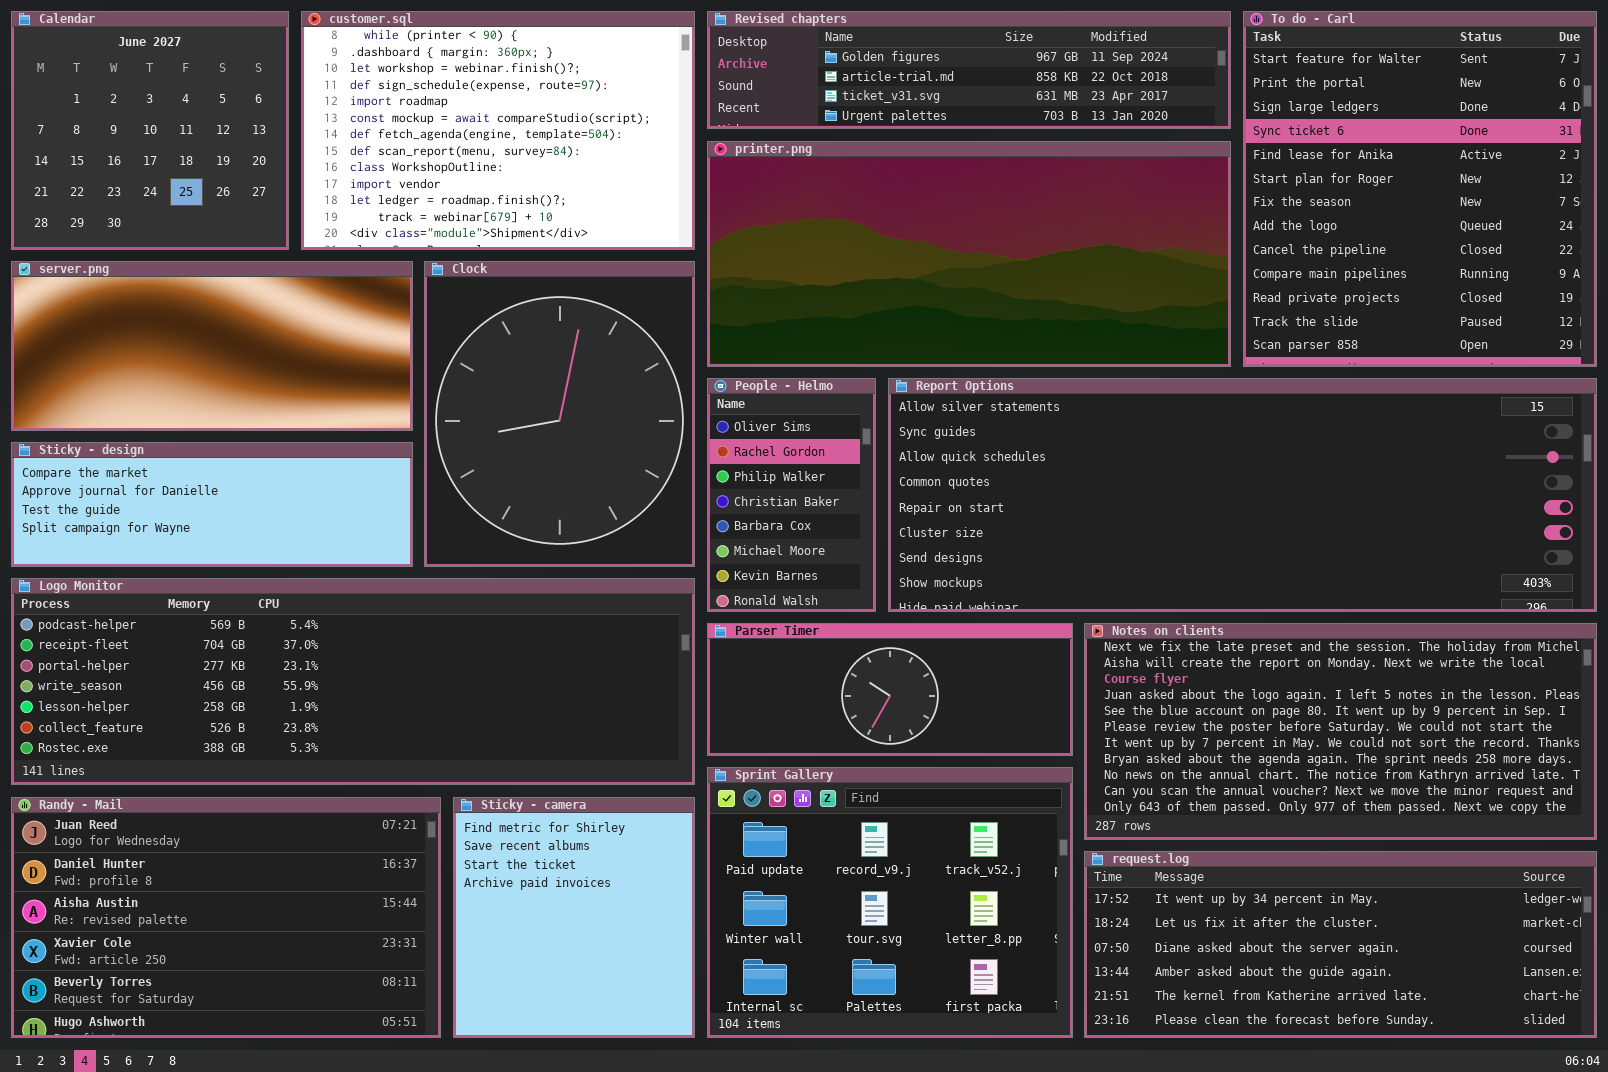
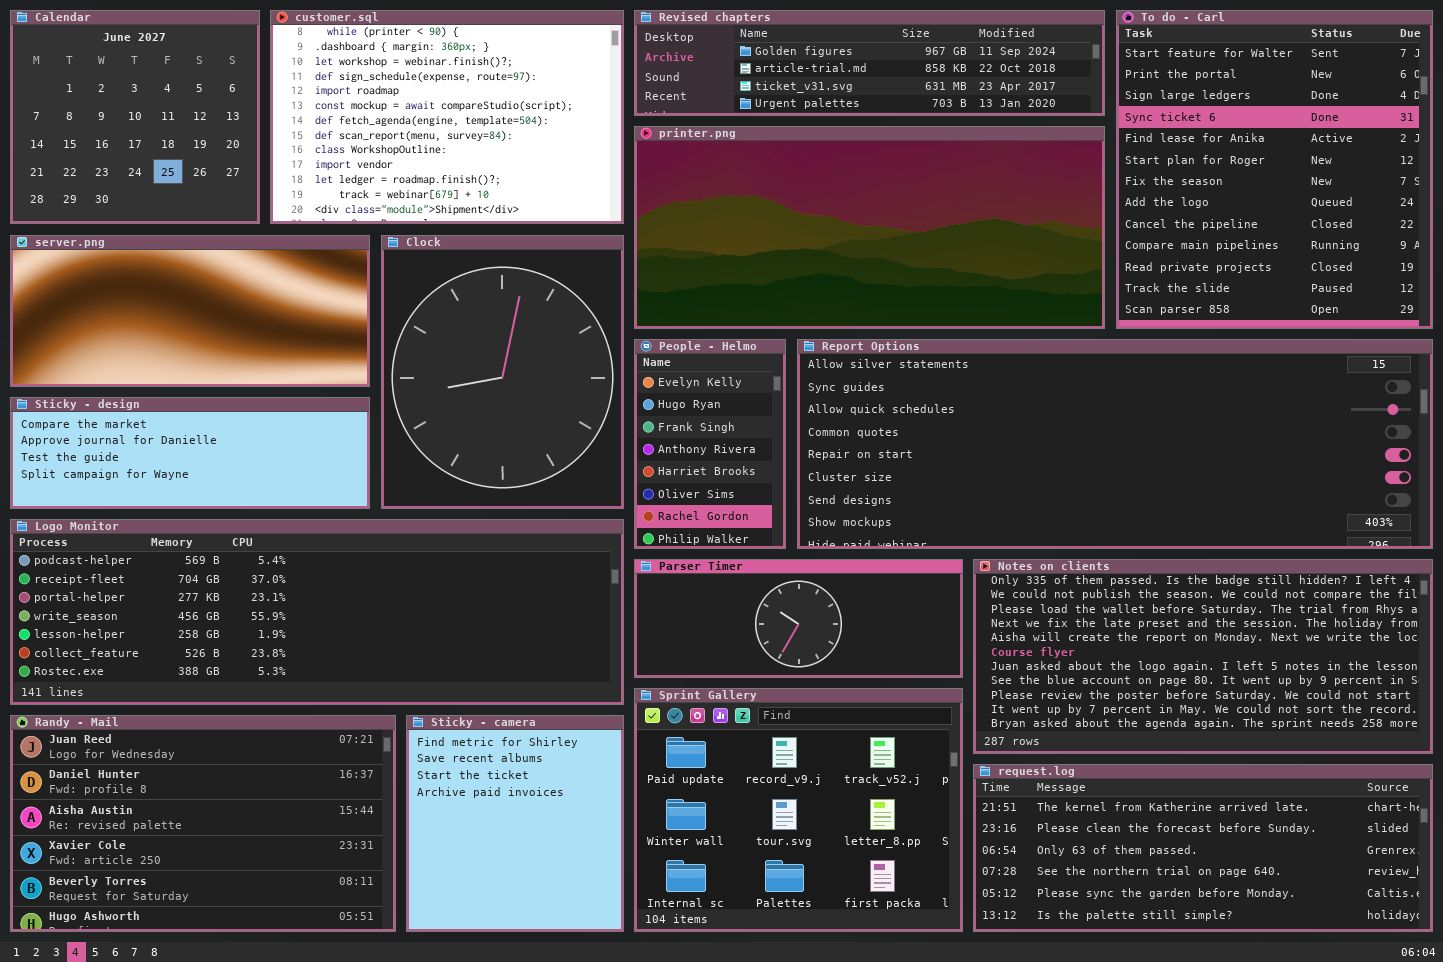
People - Helmo: [707,378,876,612] -> [634,339,786,549], scrolled up 5 rows
Notes on clients: [1084,623,1597,840] -> [973,559,1433,754], scrolled up 3 rows
request.log: [1084,851,1597,1038] -> [973,764,1433,932], scrolled down 4 rows

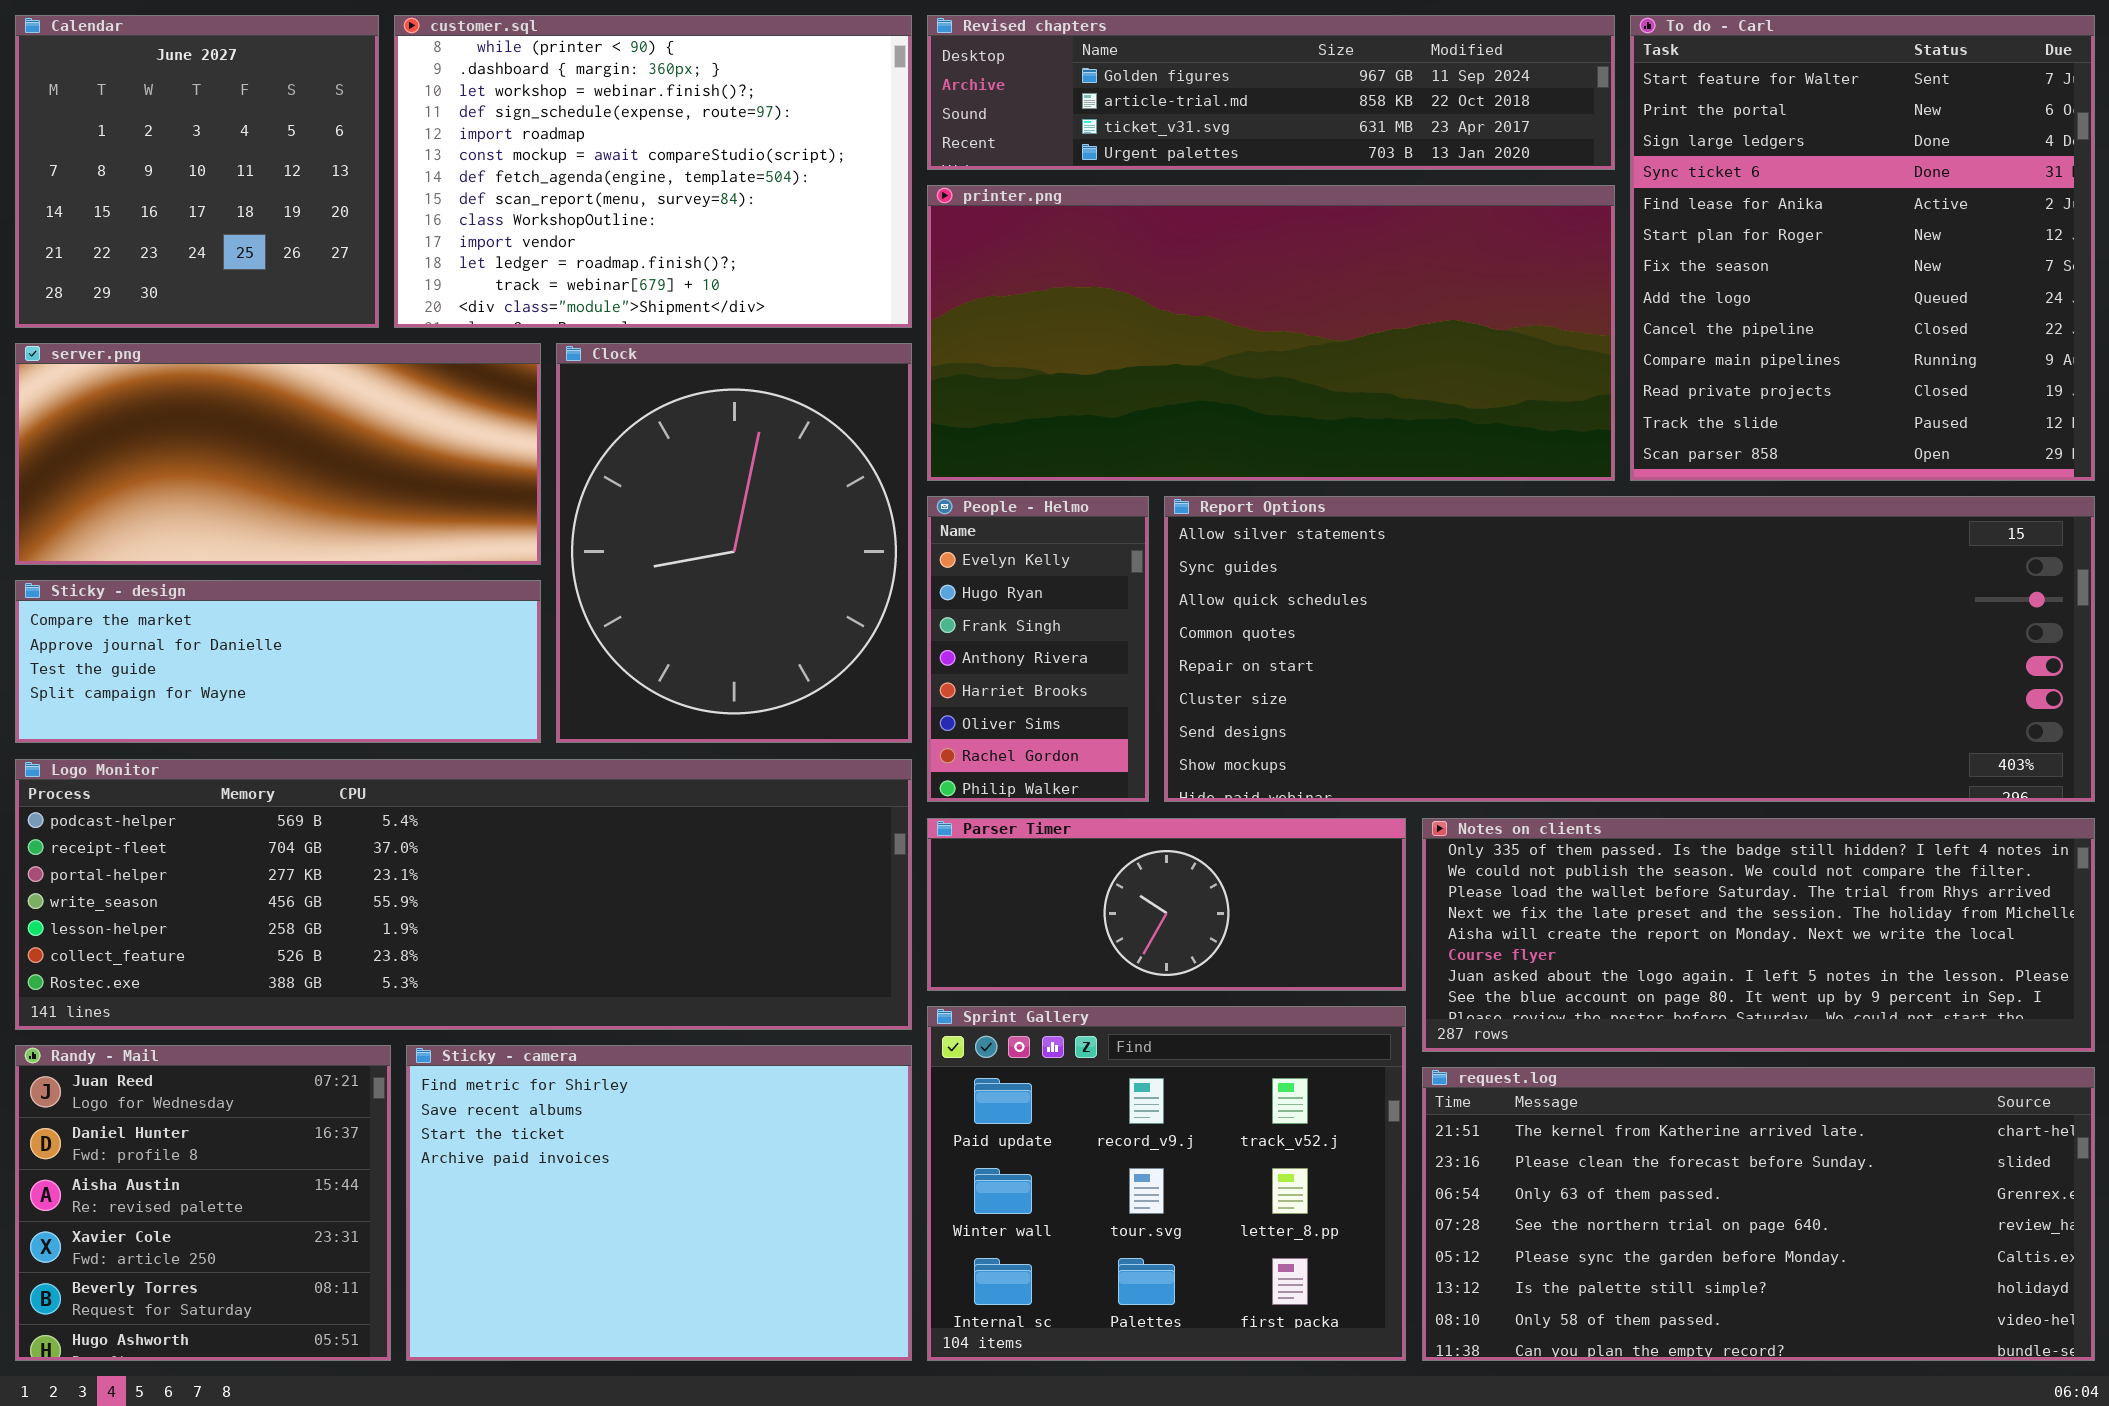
Notes on clients: [973,559,1433,754] -> [1422,818,2095,1052], resized
Randy - Mail: [10,715,396,932] -> [15,1045,391,1361], resized
Sticky - camera: [406,715,624,932] -> [406,1045,912,1361], resized
request.log: [973,764,1433,932] -> [1422,1067,2095,1361], resized

